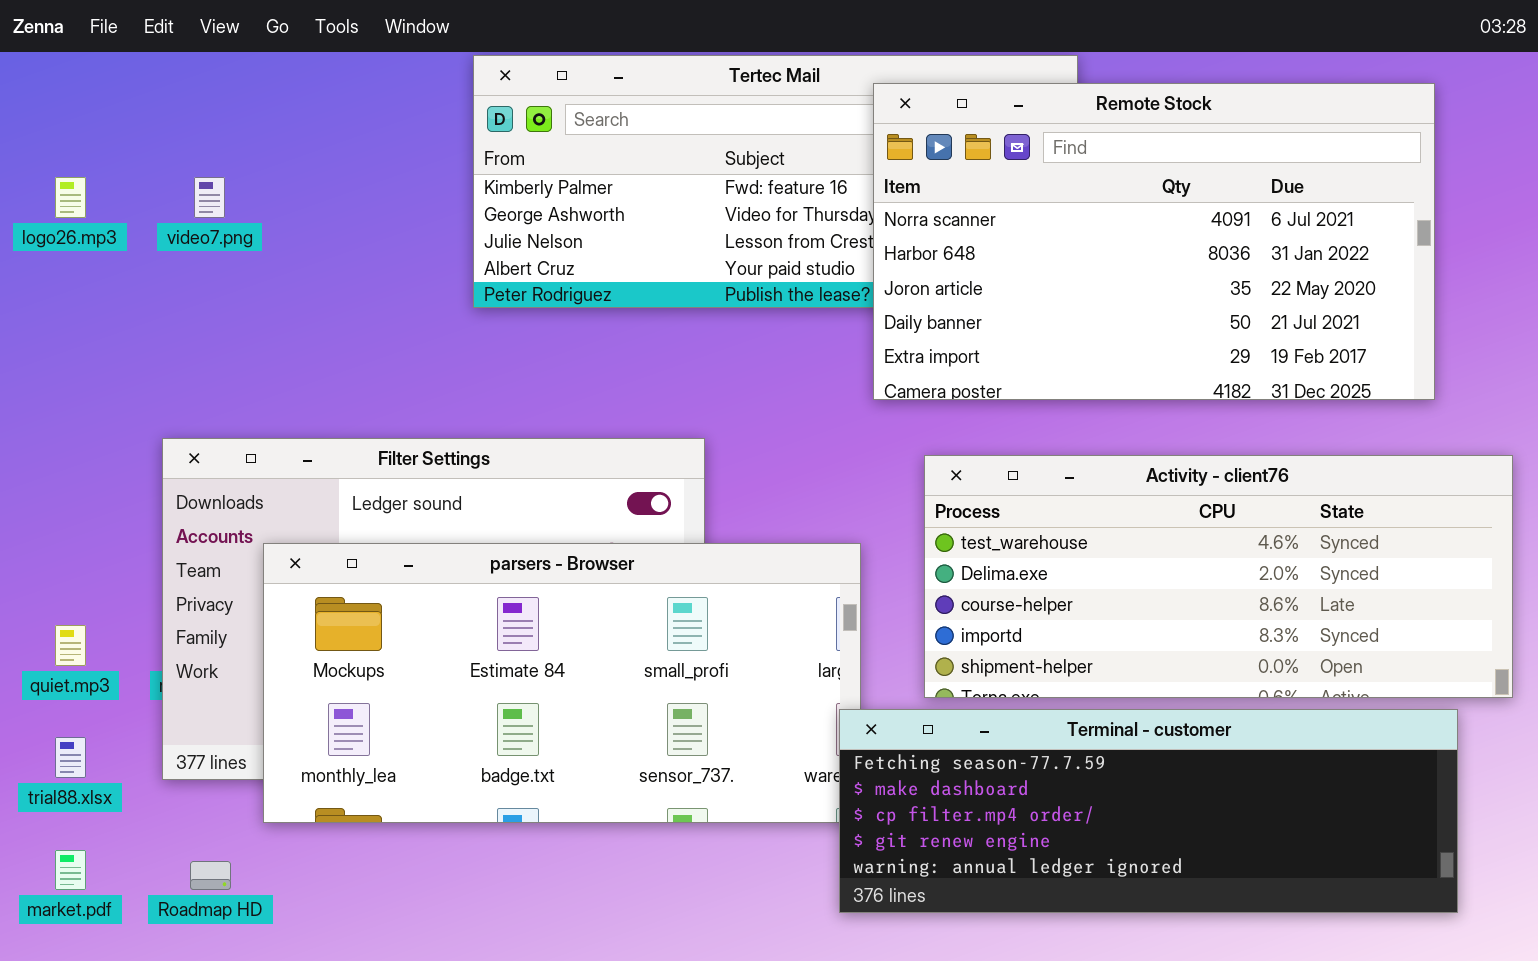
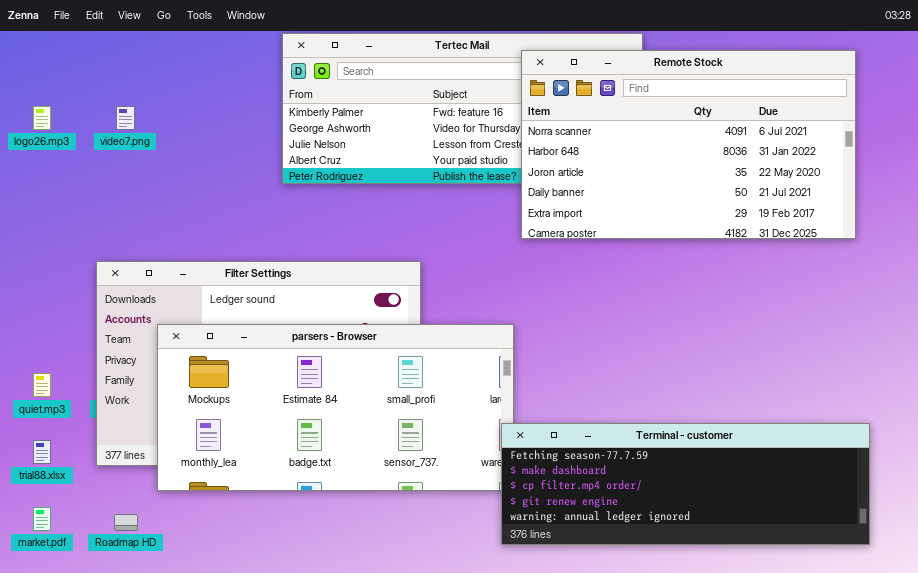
Activity - client76: [924,455,1513,698] -> none, closed

